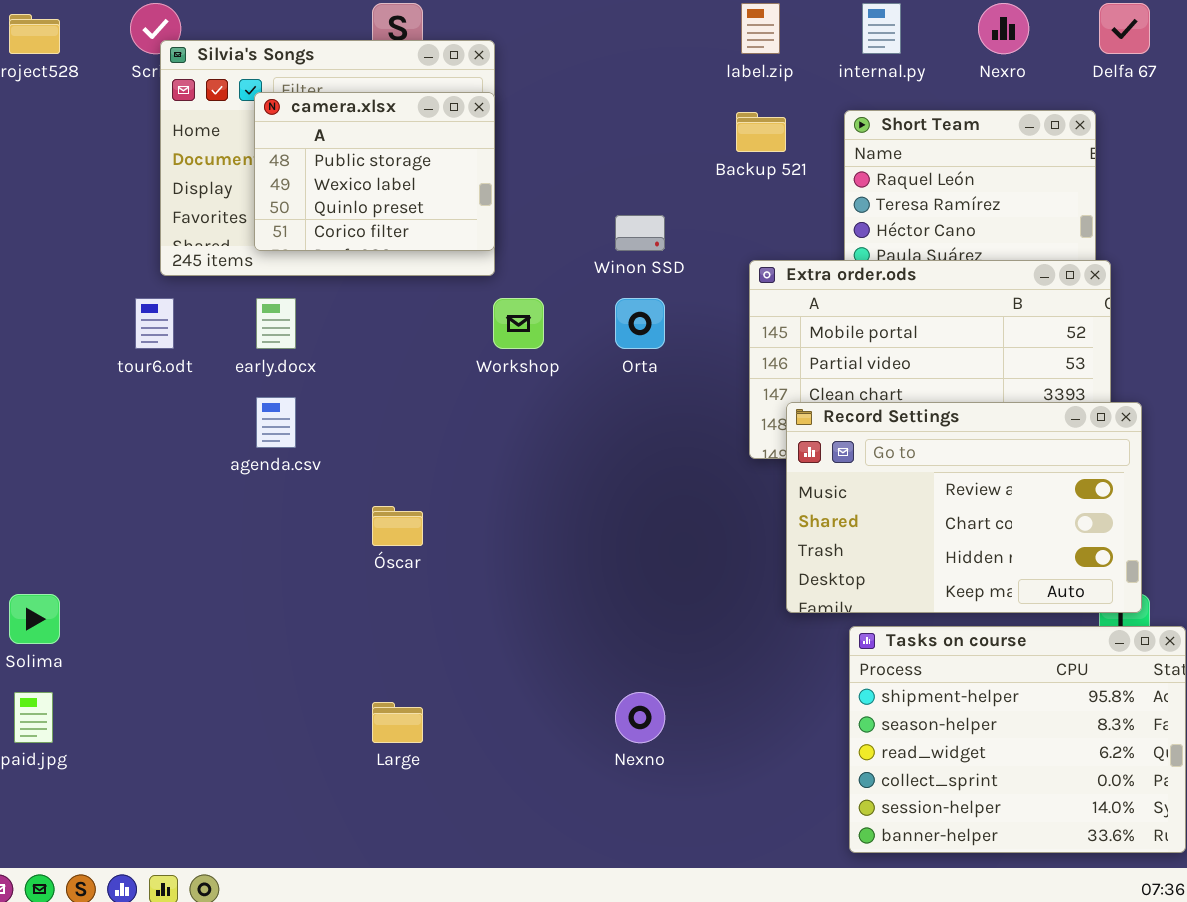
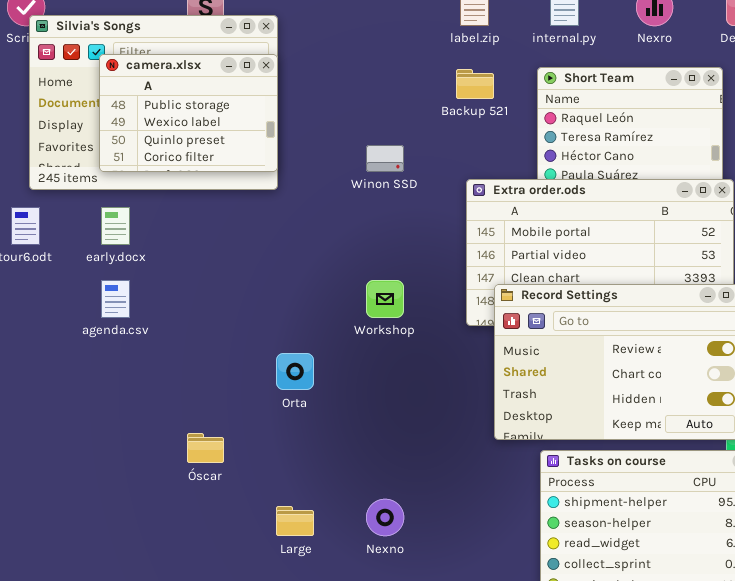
Workshop: [493,298,544,349] -> [366,280,404,318], moved
Orta: [615,298,665,349] -> [276,353,314,390], moved
Óscar: [372,506,423,546] -> [187,433,224,463], moved
Large: [372,702,423,743] -> [276,506,314,536], moved

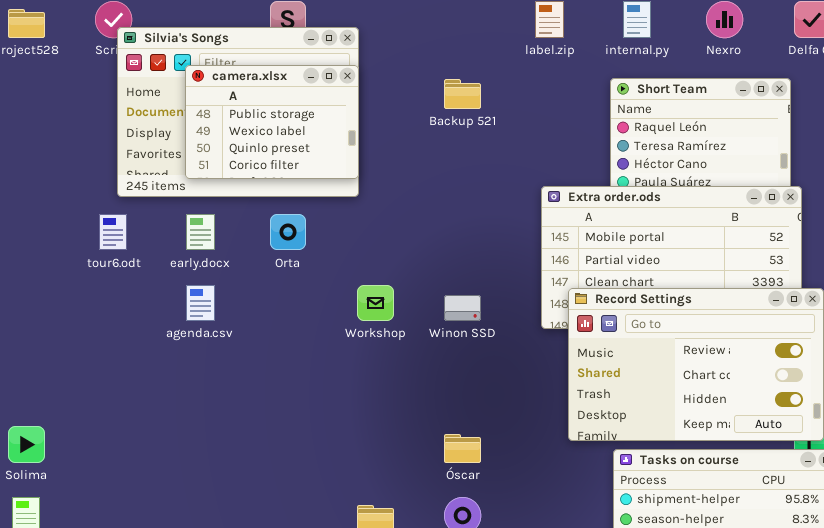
Backup 521: [456,69,494,99] -> [444,79,481,109], moved
Winon SSD: [366,145,404,172] -> [444,295,481,321], moved
Workshop: [366,280,404,318] -> [357,285,394,321], moved
Orta: [276,353,314,390] -> [270,214,306,250], moved
Óscar: [187,433,224,463] -> [444,434,481,463], moved

